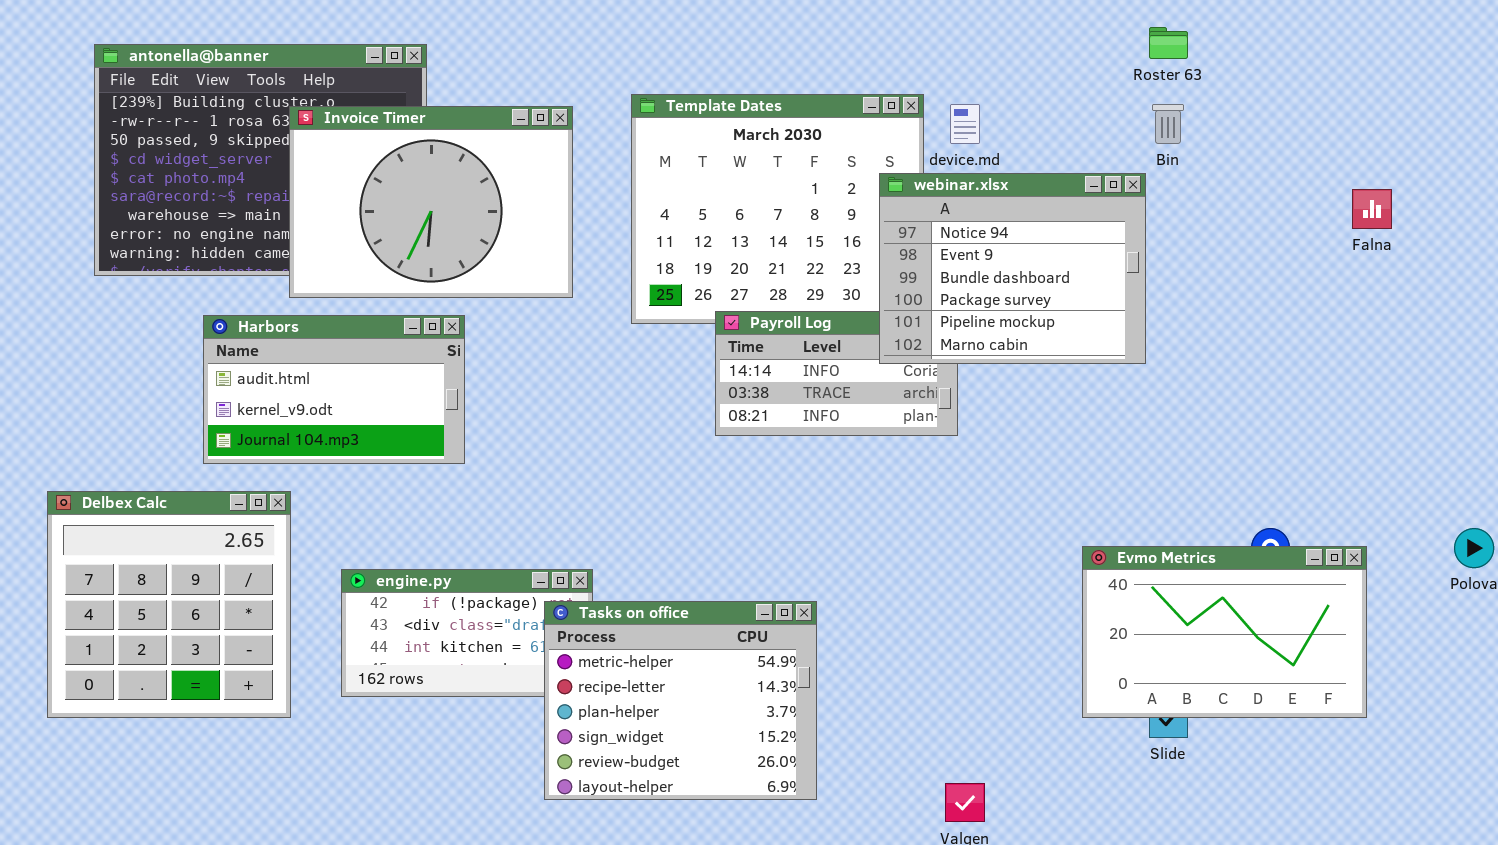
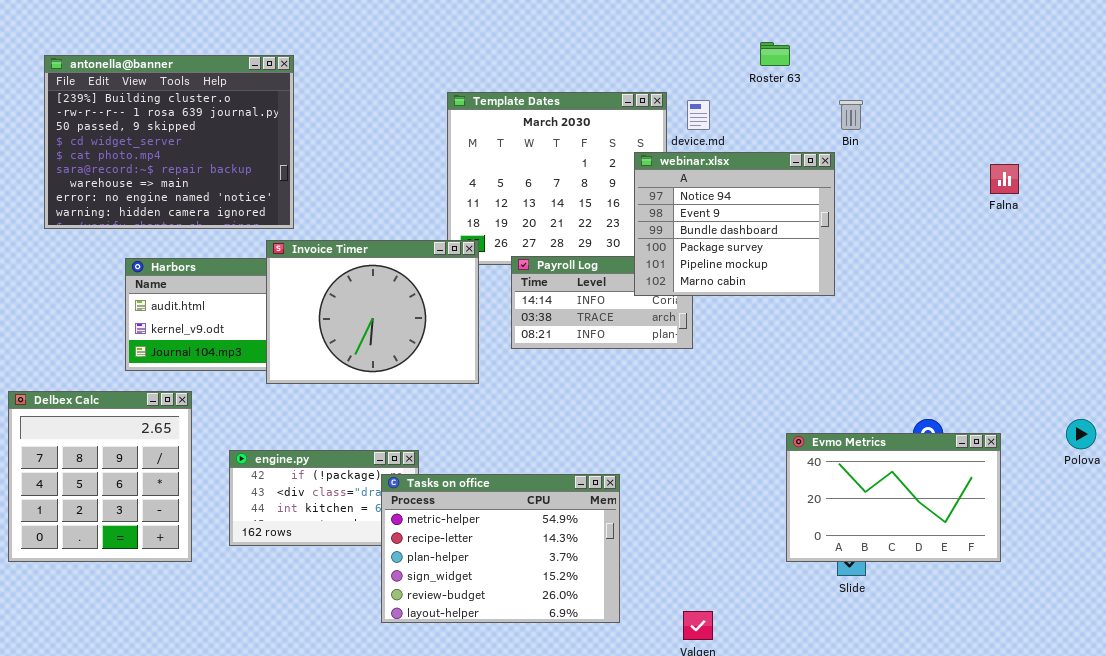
Roster 63: [1149,27,1188,59] -> [760,42,790,66], moved
Invoice Timer: [289,106,573,298] -> [266,240,479,384], moved
Tasks on office: [544,601,817,800] -> [381,474,620,623], resized

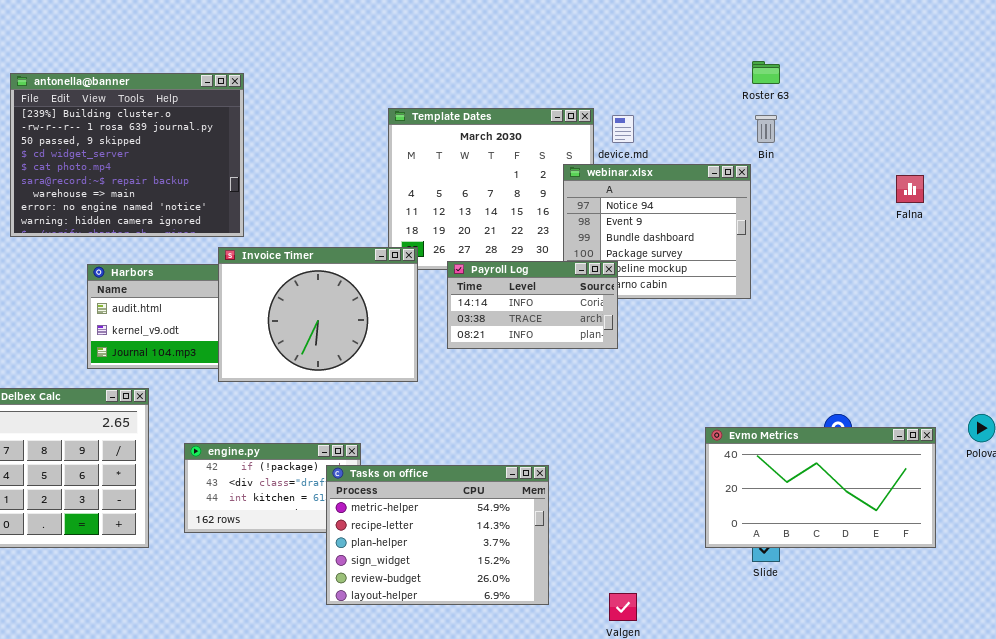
Roster 63: [760,42,790,66] -> [752,61,780,84], moved
Payroll Log: [511,256,693,349] -> [447,261,618,349], raised
Evmo Metrics: [786,433,1001,562] -> [705,427,936,548], resized

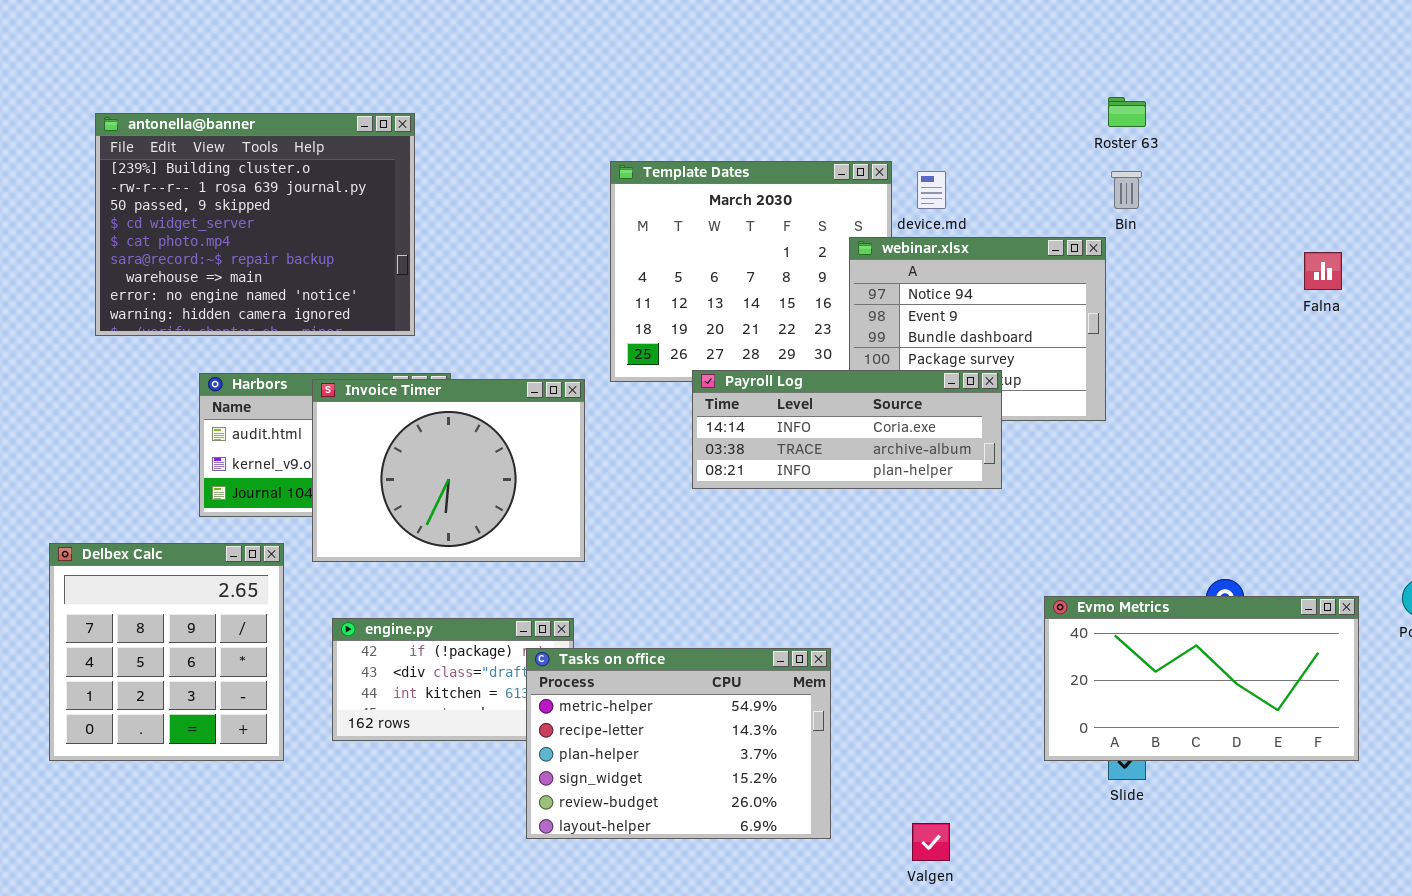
Invoice Timer: [218,247,418,382] -> [312,379,585,562], moved
Payroll Log: [447,261,618,349] -> [692,370,1002,489], resized

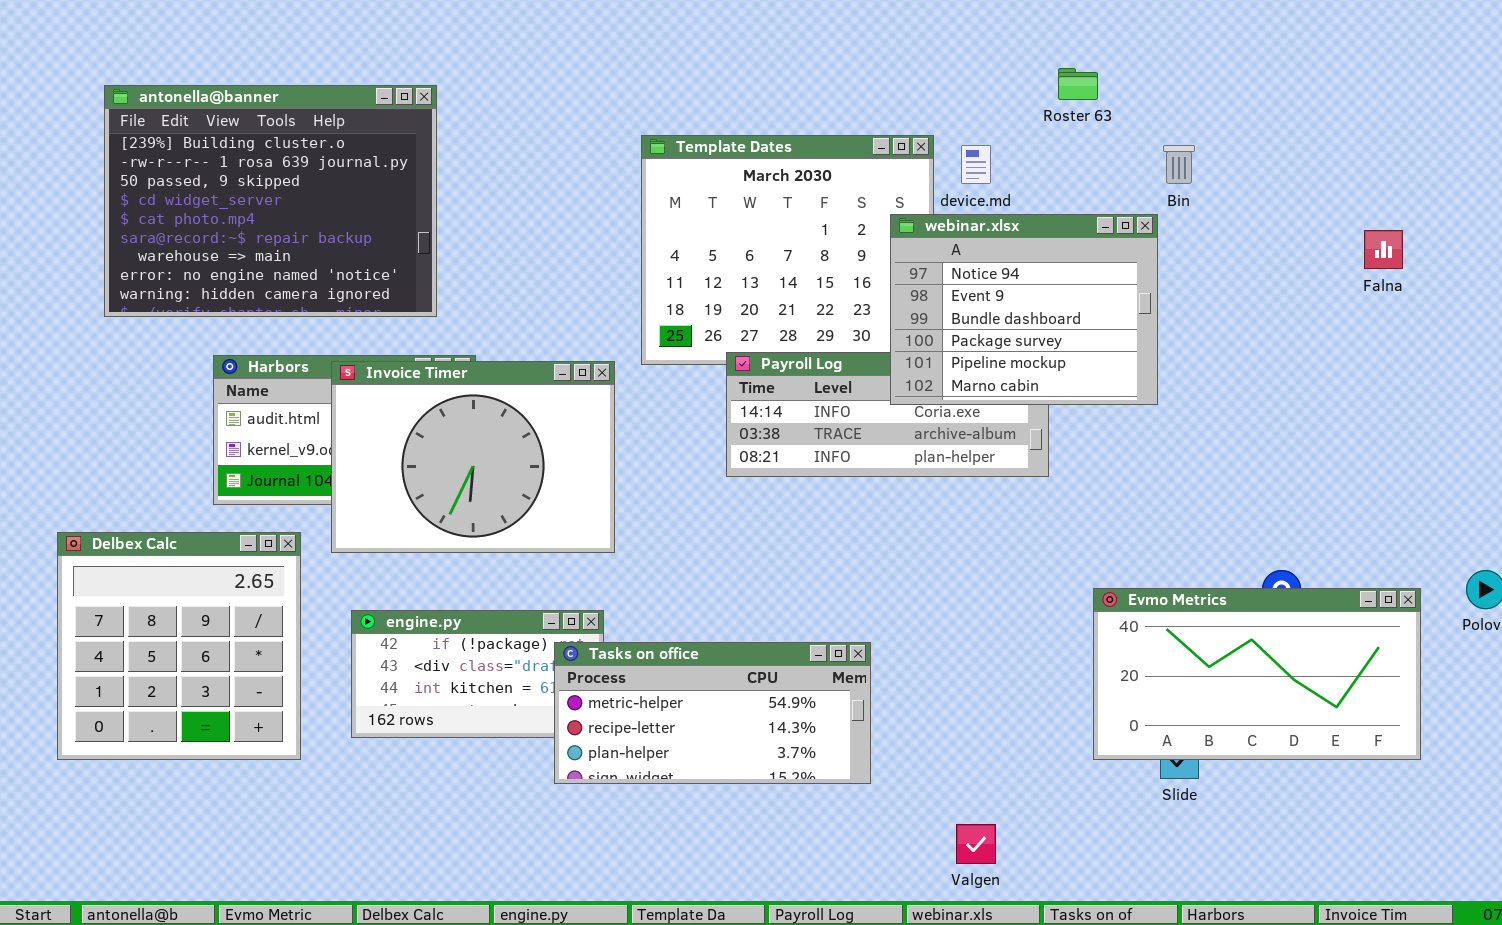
Roster 63: [1108,97,1146,127] -> [1058,68,1098,100], moved
webinar.xlsx: [849,237,1106,421] -> [890,214,1158,405], raised
Tasks on office: [526,648,831,839] -> [554,642,871,784], resized

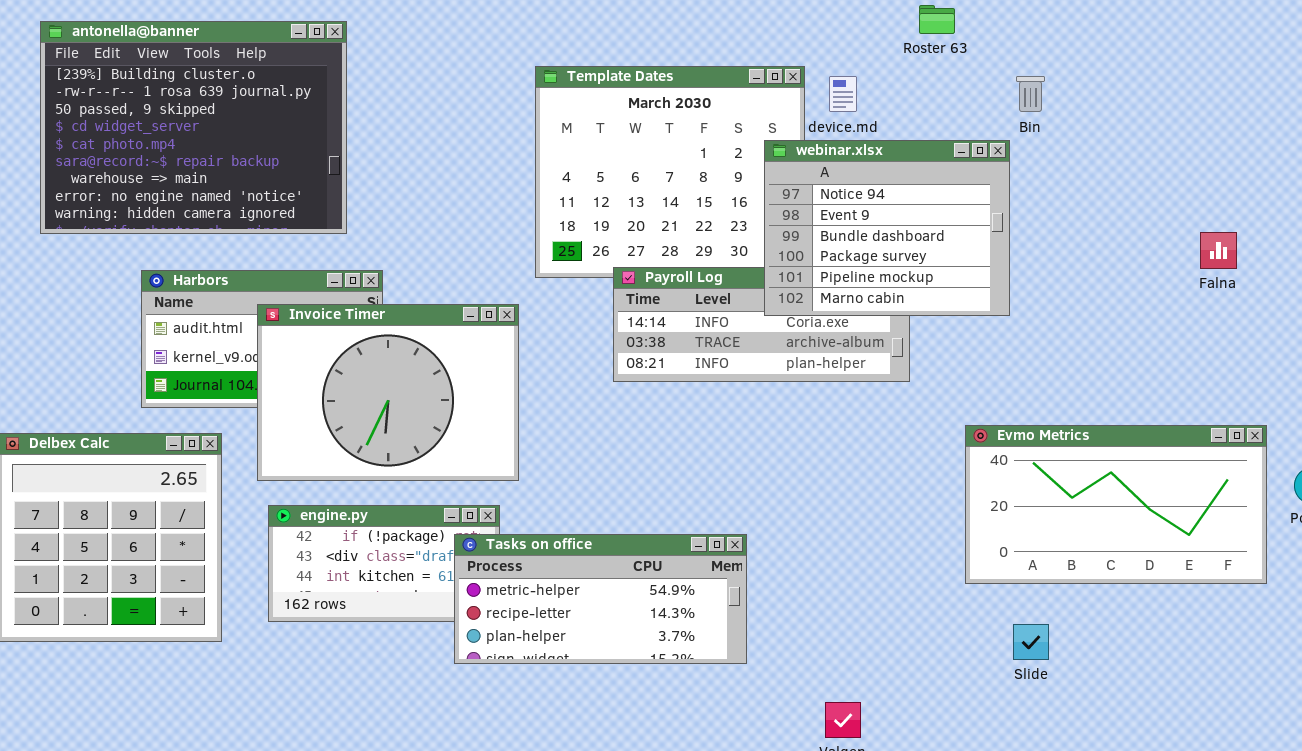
Falna: [1364,230,1403,269] -> [1200,232,1237,269], moved
Invoice Timer: [331,361,615,553] -> [257,304,519,481], moved
Evmo Metrics: [1093,588,1421,760] -> [965,425,1267,584], moved

